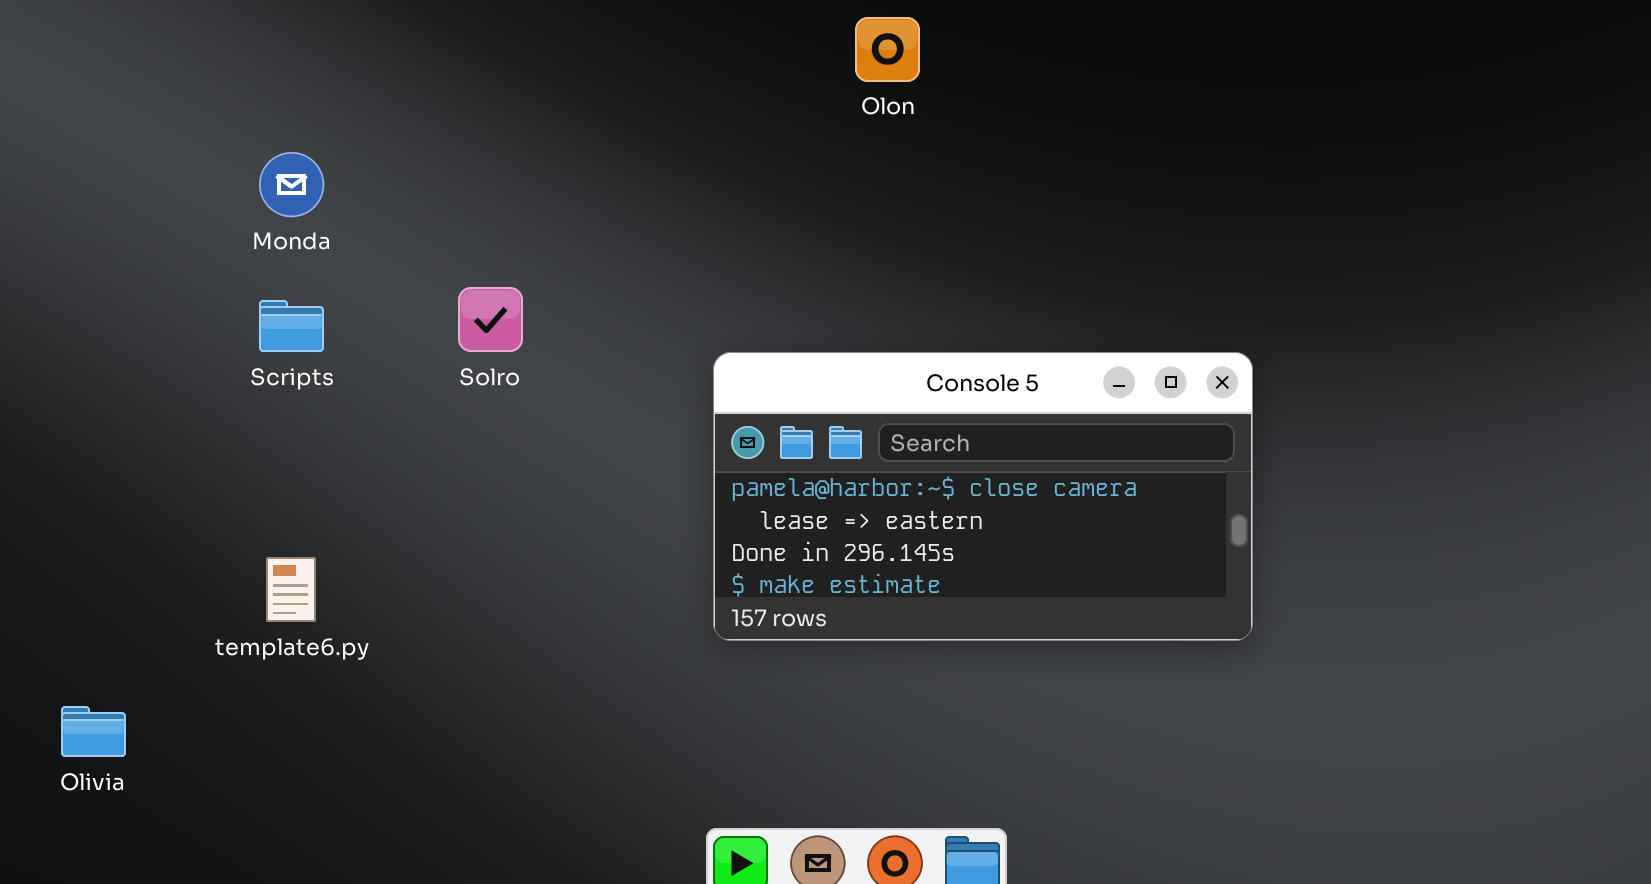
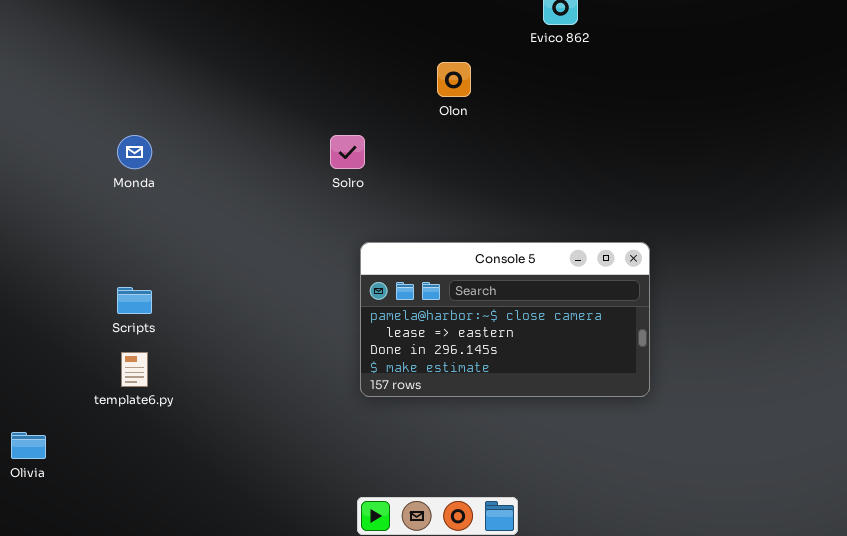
Solro: [458,287,523,352] -> [330,135,365,169], moved
Scripts: [259,300,324,352] -> [117,287,152,314], moved

